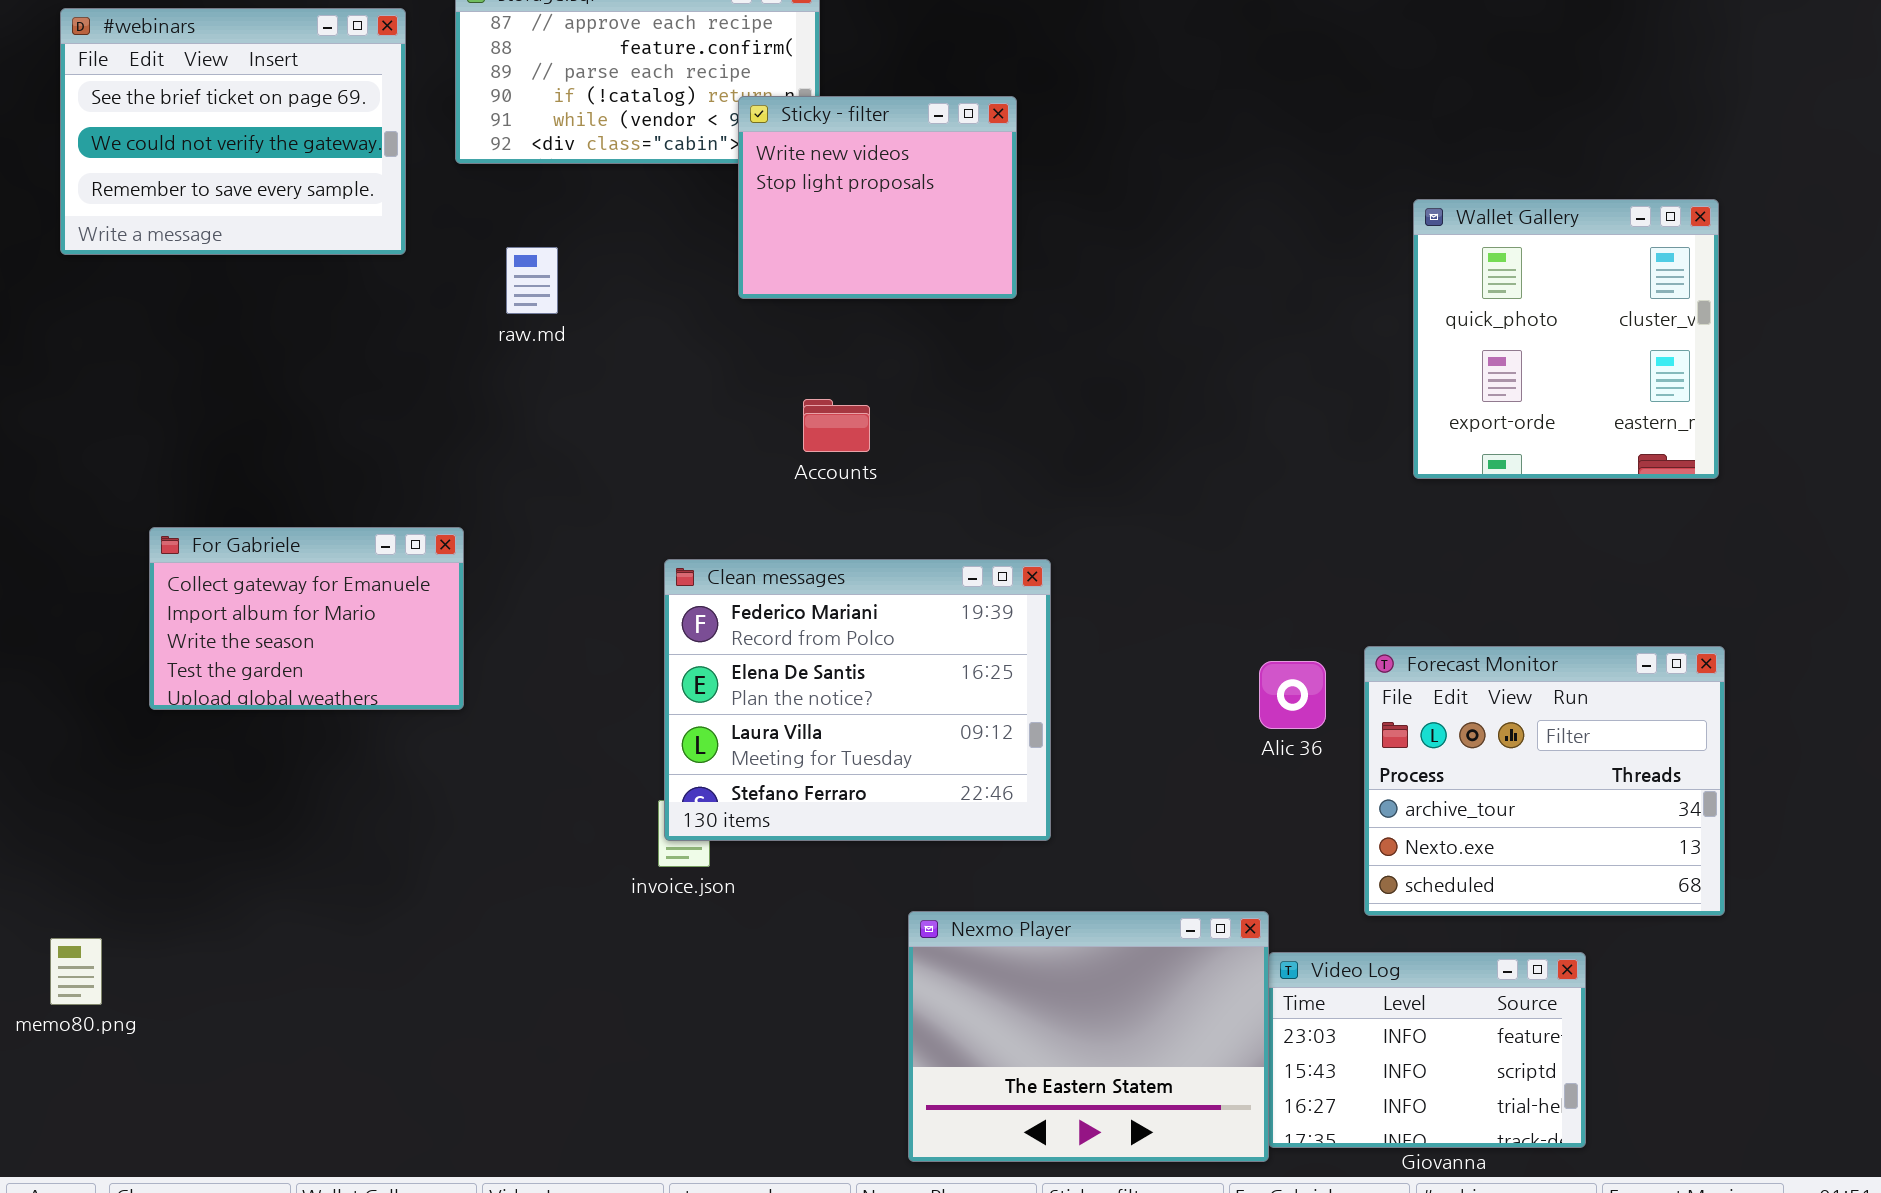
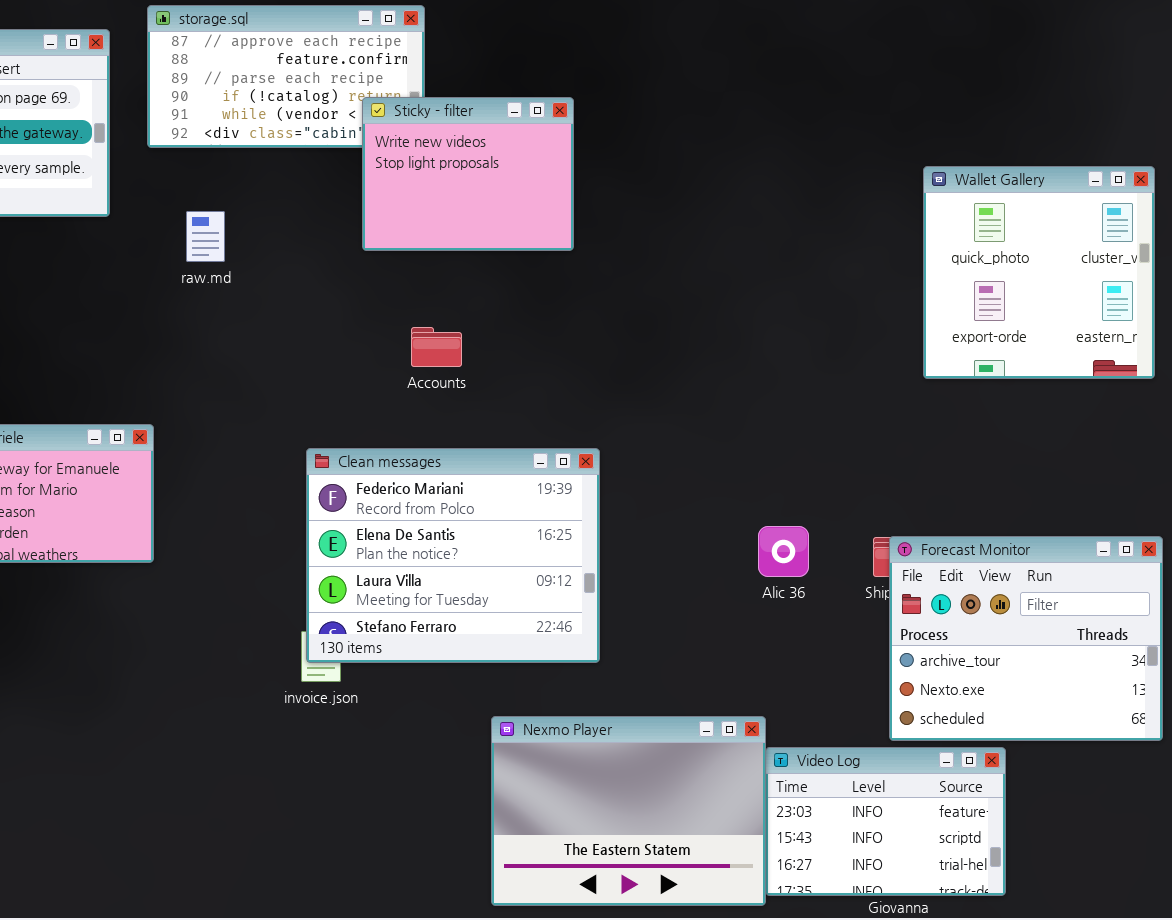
Wallet Gallery: [1413,199,1719,479] -> [923,166,1155,379], moved
Forecast Monitor: [1364,646,1725,916] -> [889,536,1163,741], moved

